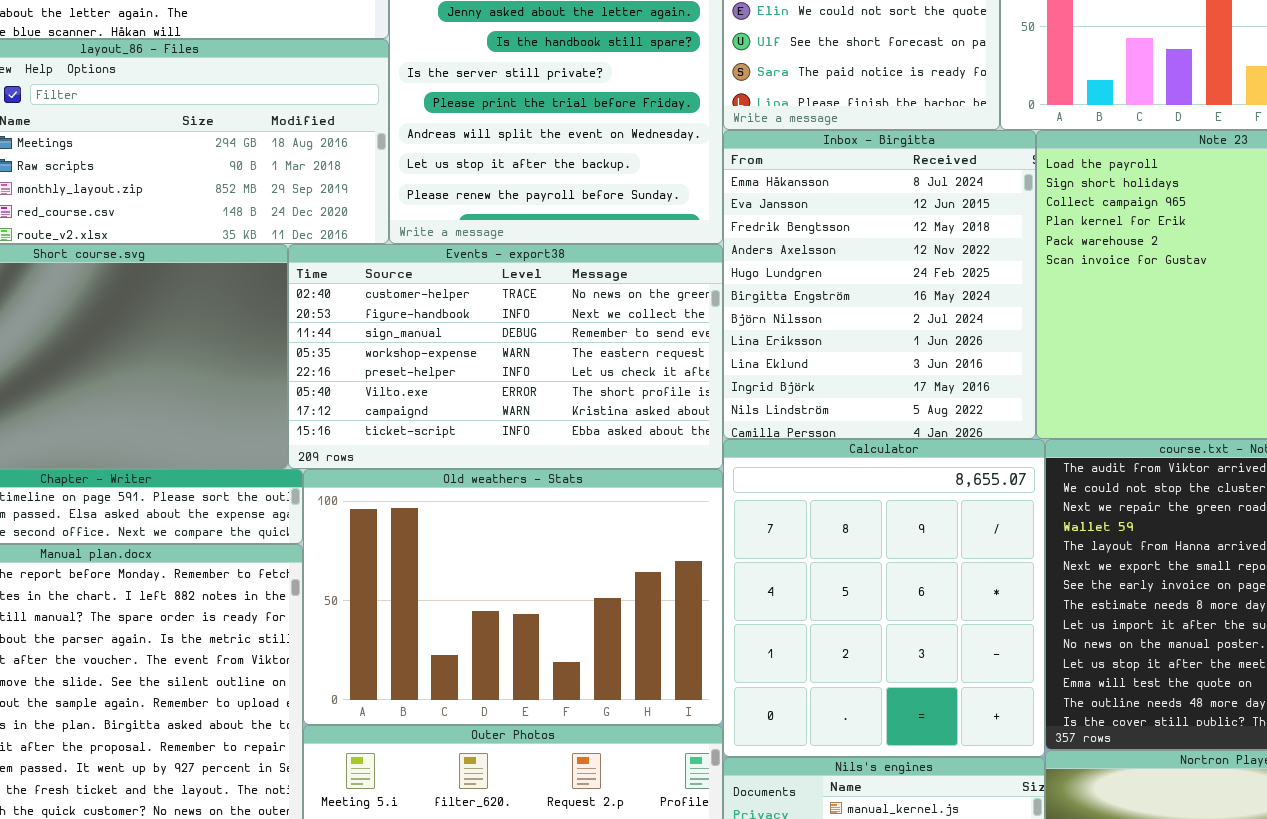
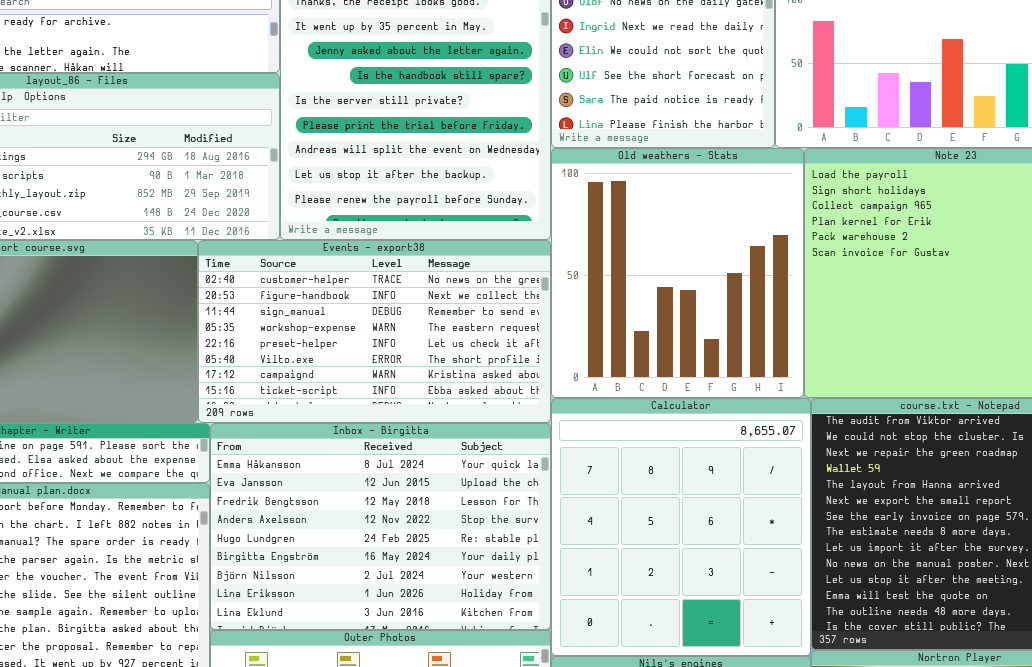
Inbox - Birgitta: [723,130,1036,439] -> [210,423,551,630], moved, resized
Old weathers - Stats: [303,469,723,725] -> [551,148,804,398], moved, resized

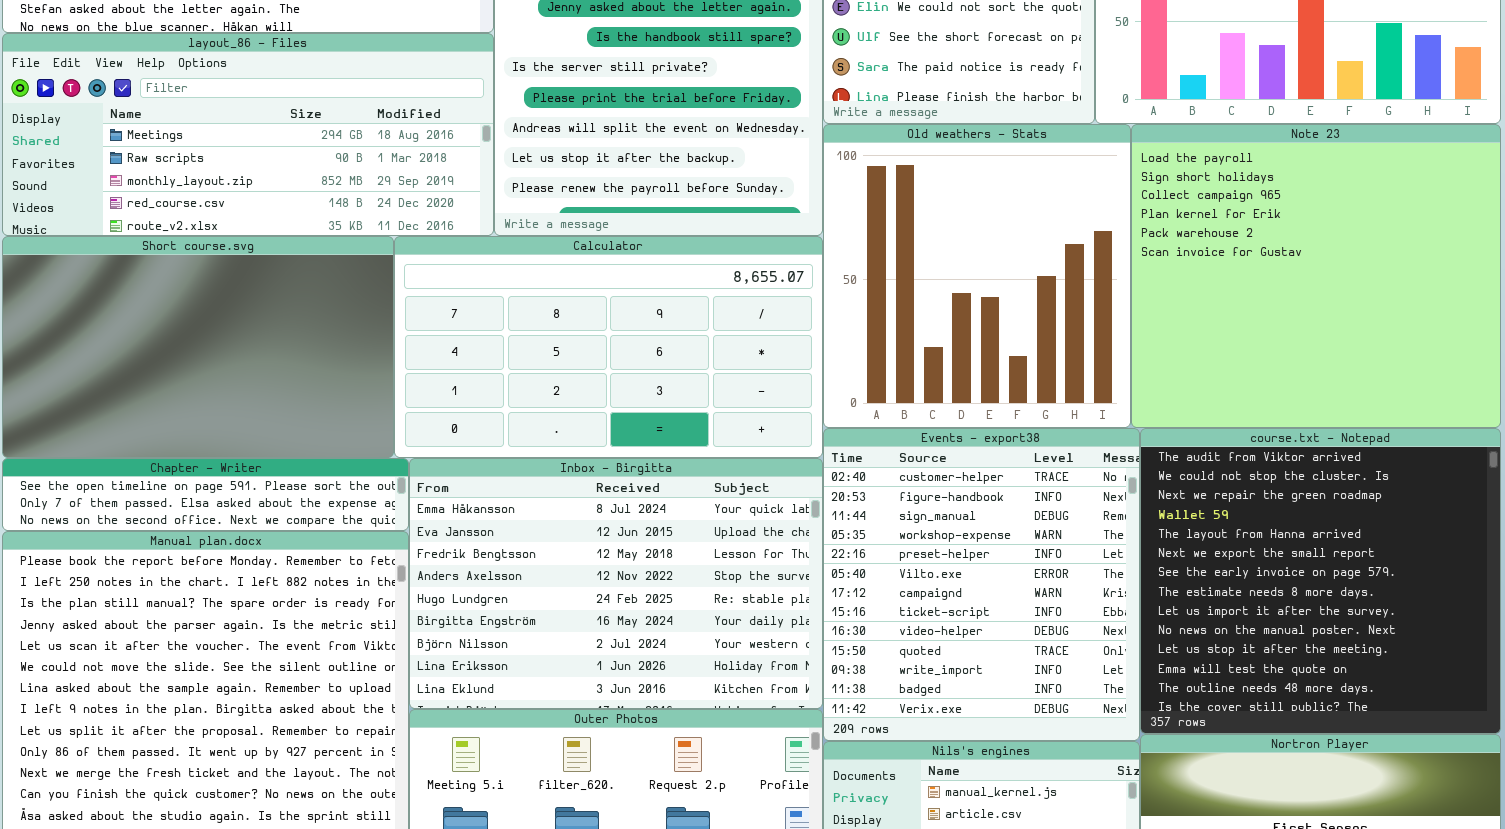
Events - export38: [198,240,551,423] -> [823,428,1140,741], moved, resized
Calculator: [551,398,811,656] -> [394,236,823,458], moved, resized

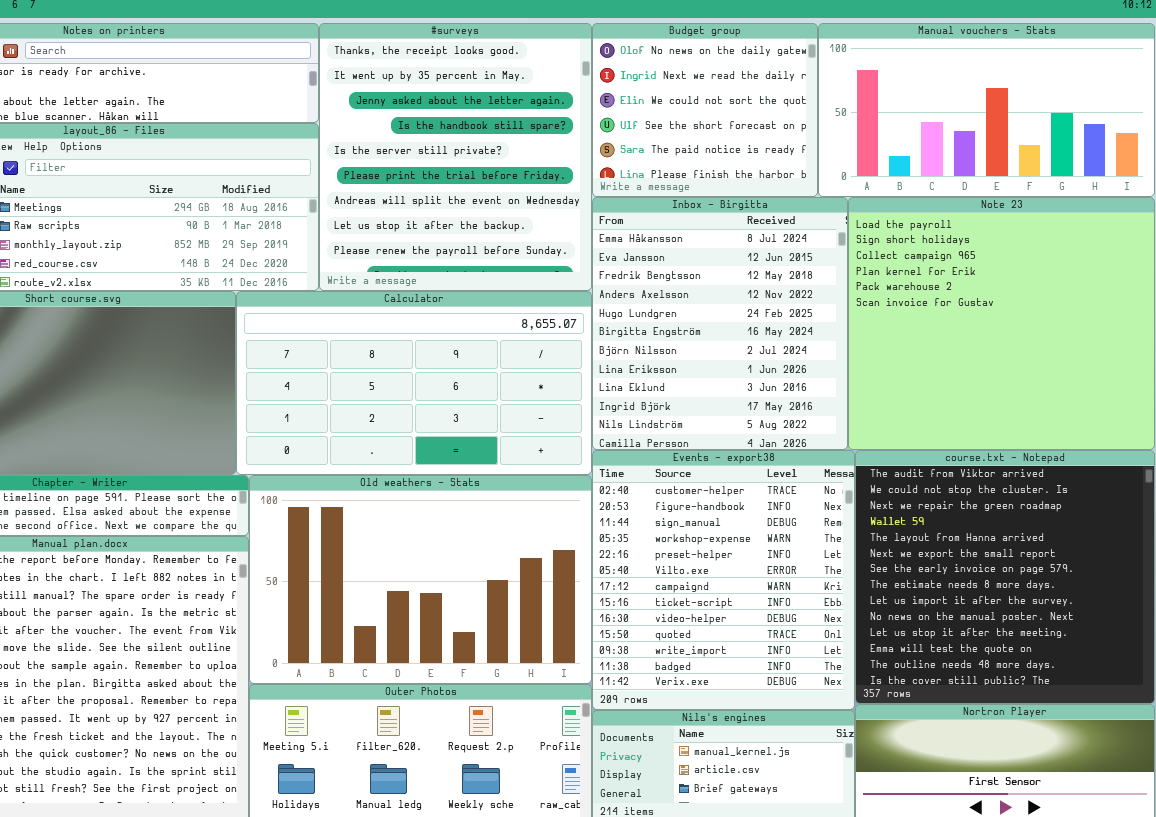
Old weathers - Stats: [823,124,1131,428] -> [249,475,592,684], moved, resized
Inbox - Birgitta: [409,458,823,709] -> [592,197,848,450], moved, resized

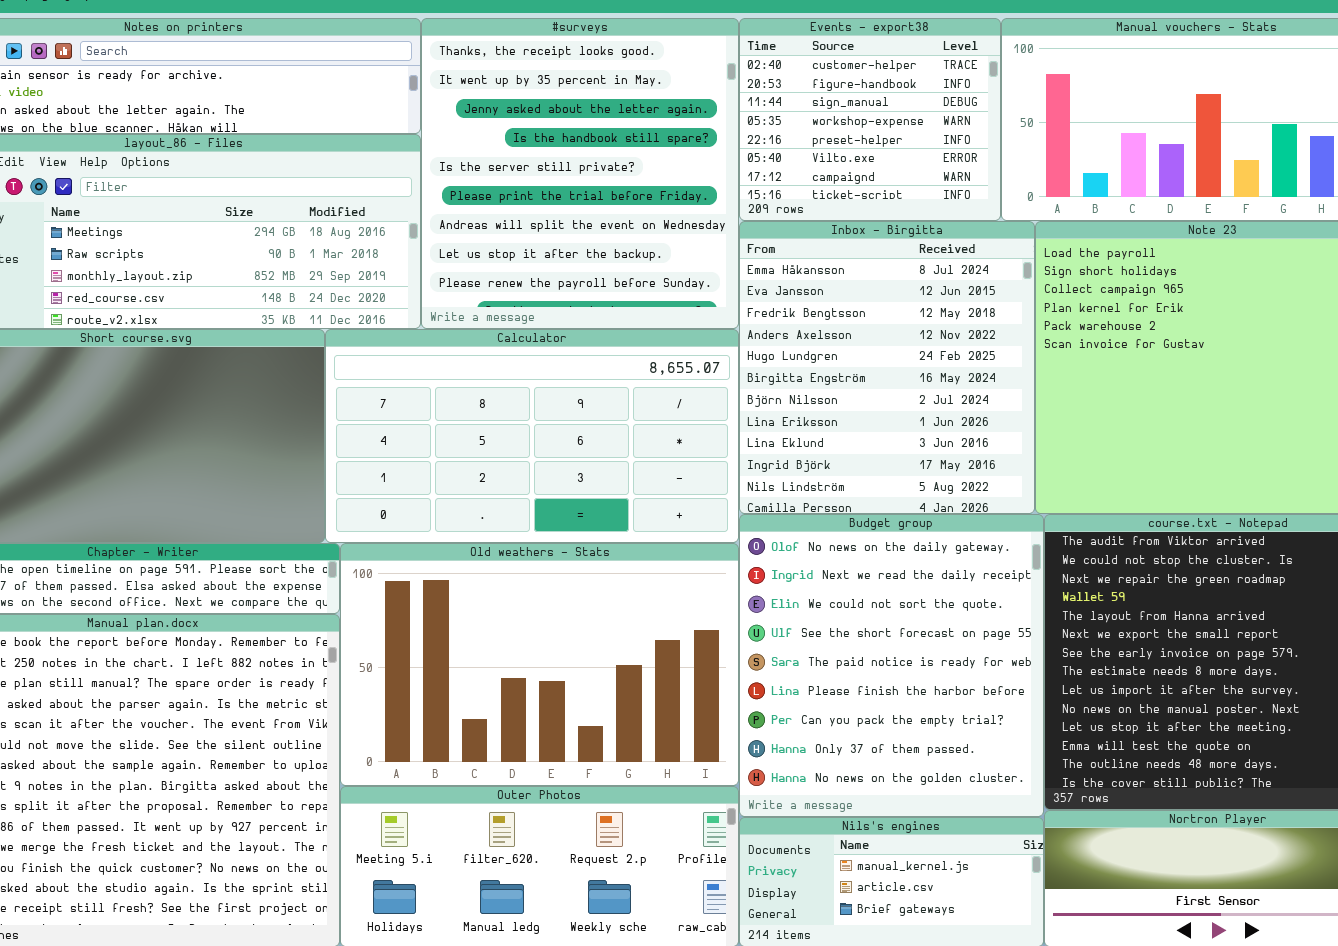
Budget group: [592,23,818,197] -> [739,514,1044,817], moved, resized
Events - export38: [592,450,855,710] -> [739,18,1001,221], moved, resized

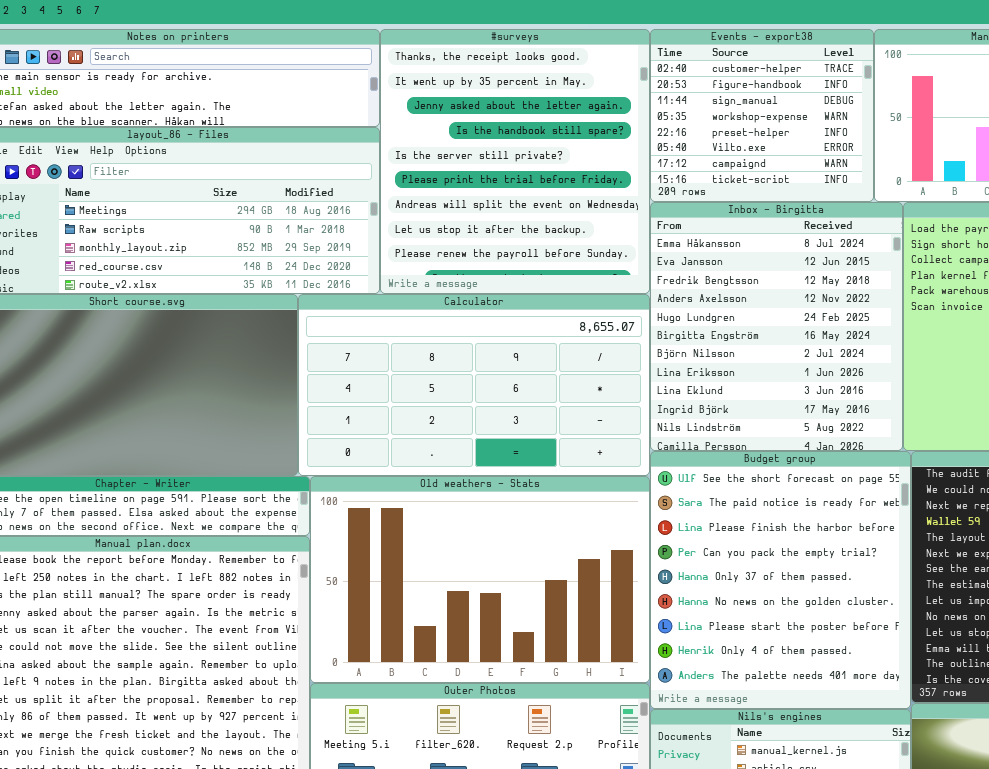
Budget group: [739,514,1044,817] -> [650,451,911,709], scrolled down 3 rows

